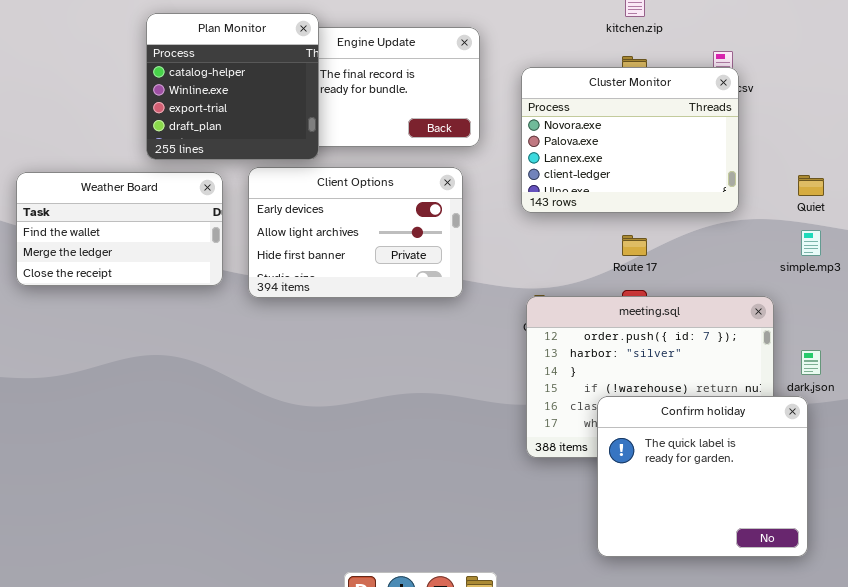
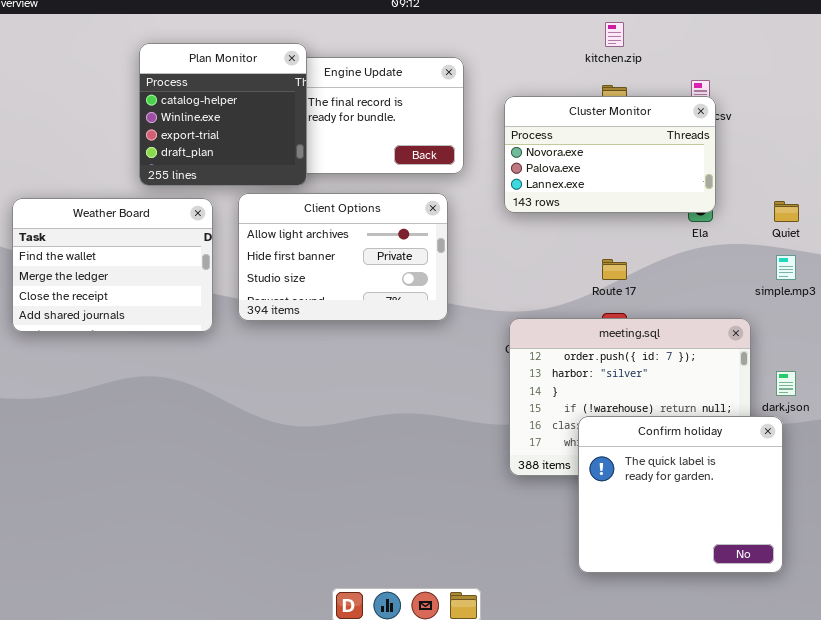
Cluster Monitor: [521,67,739,213] -> [504,96,716,213], resized
Client Options: [248,167,463,298] -> [238,193,448,321], scrolled down 1 row
Weather Board: [16,172,223,286] -> [12,198,213,332], resized

